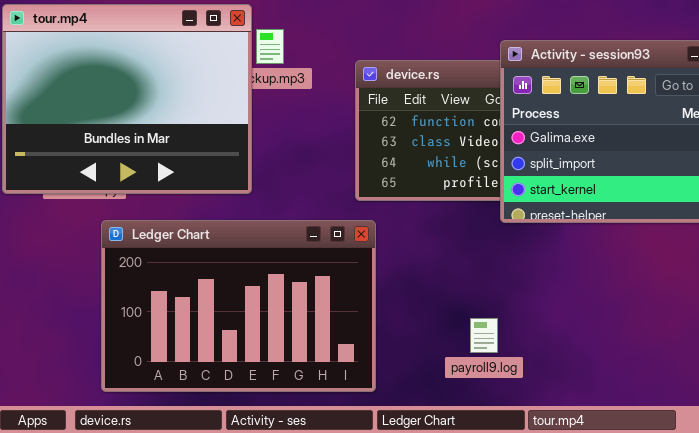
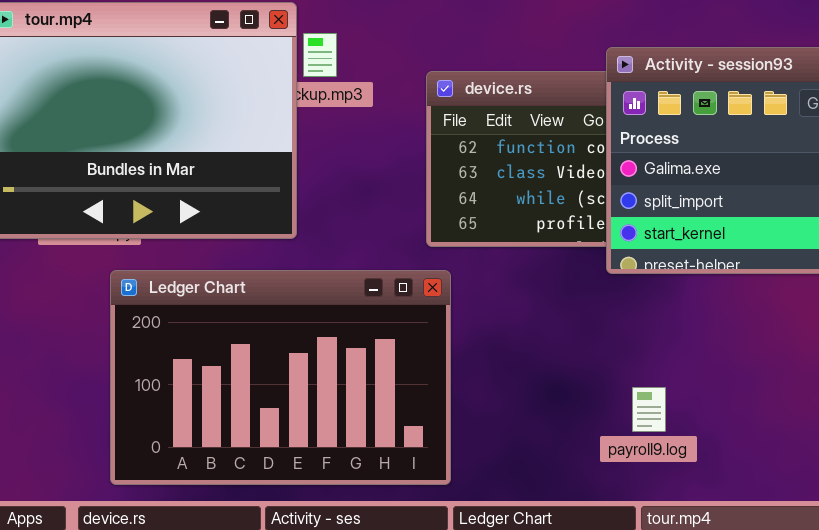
payroll9.log: [470,318,498,353] -> [632,387,666,432], moved

